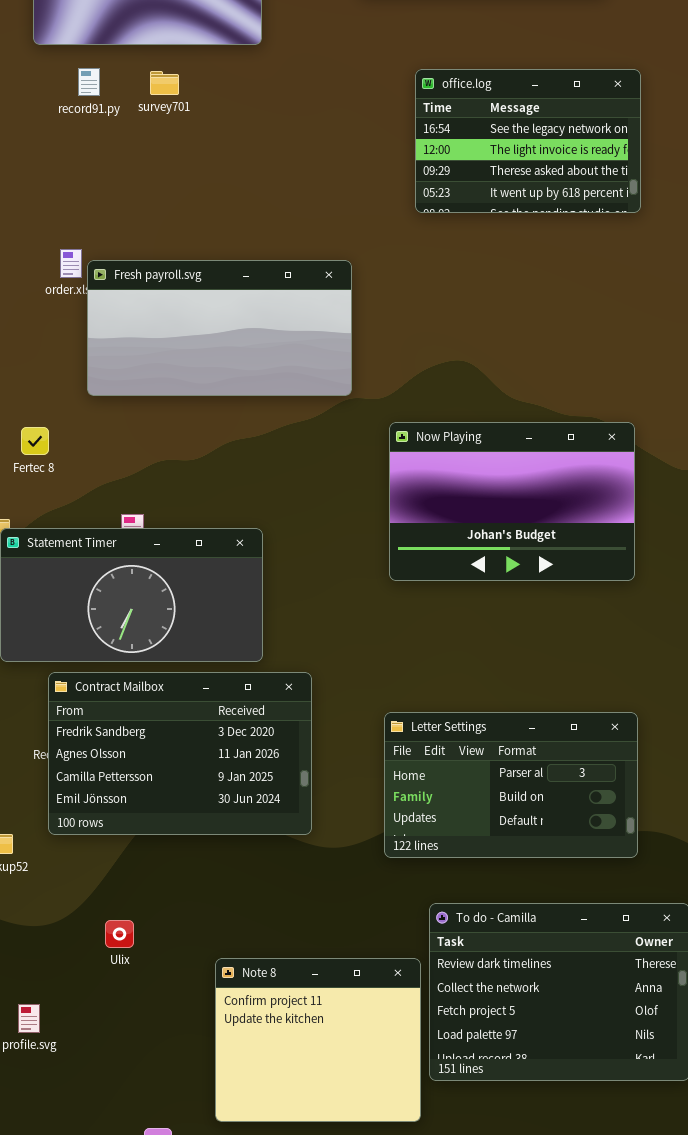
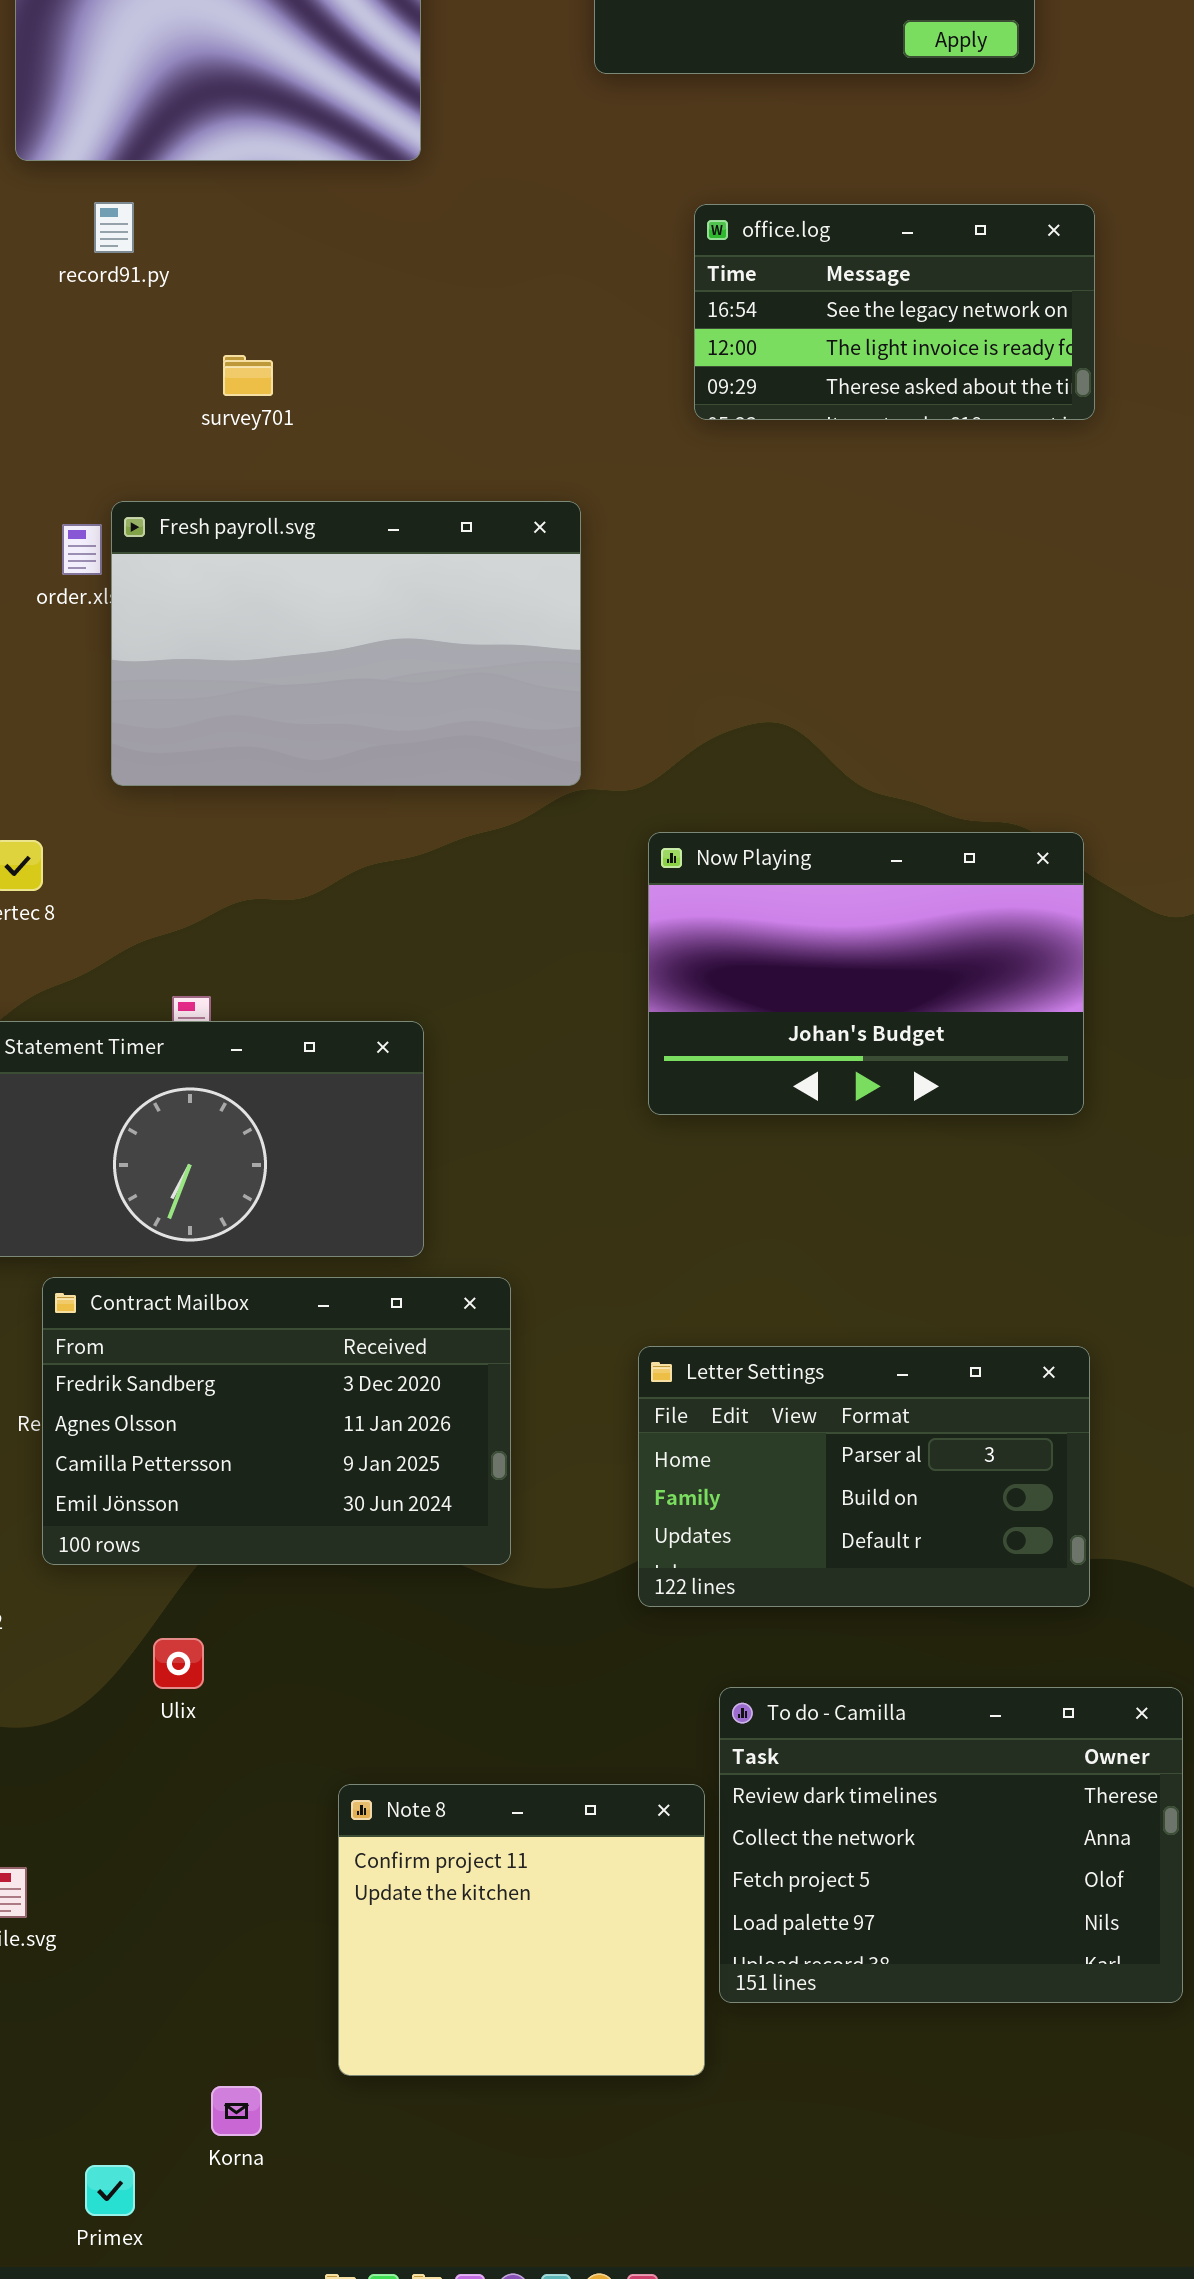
office.log: [415,69,641,213] -> [694,204,1095,420], resized
survey701: [150,71,179,95] -> [223,355,273,396], moved
Fresh payroll.svg: [87,260,352,396] -> [111,501,581,786], resized
Ulix: [105,920,134,948] -> [153,1638,204,1689], moved

